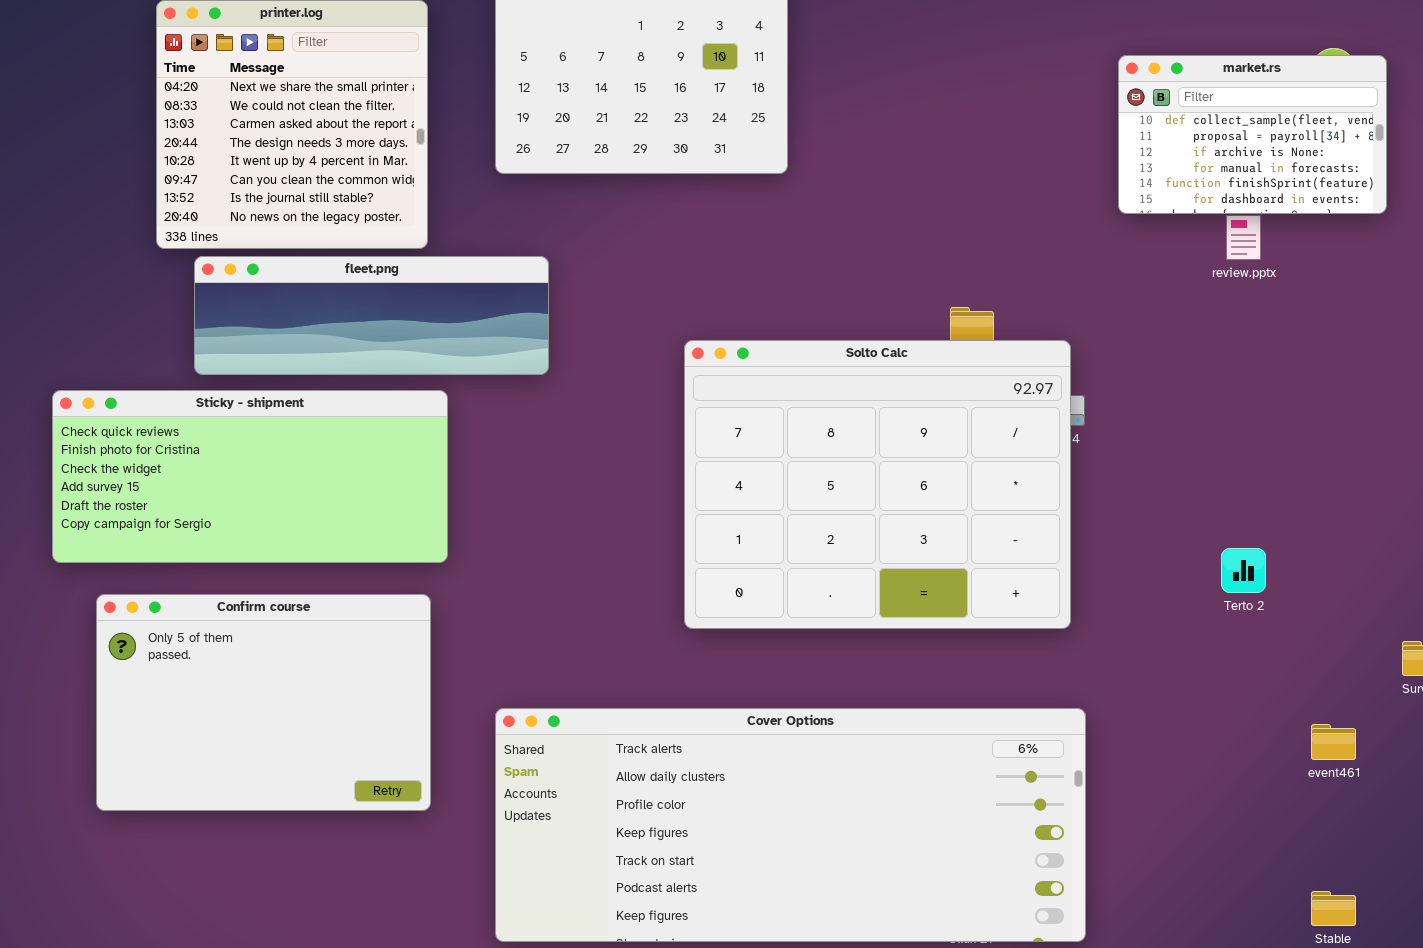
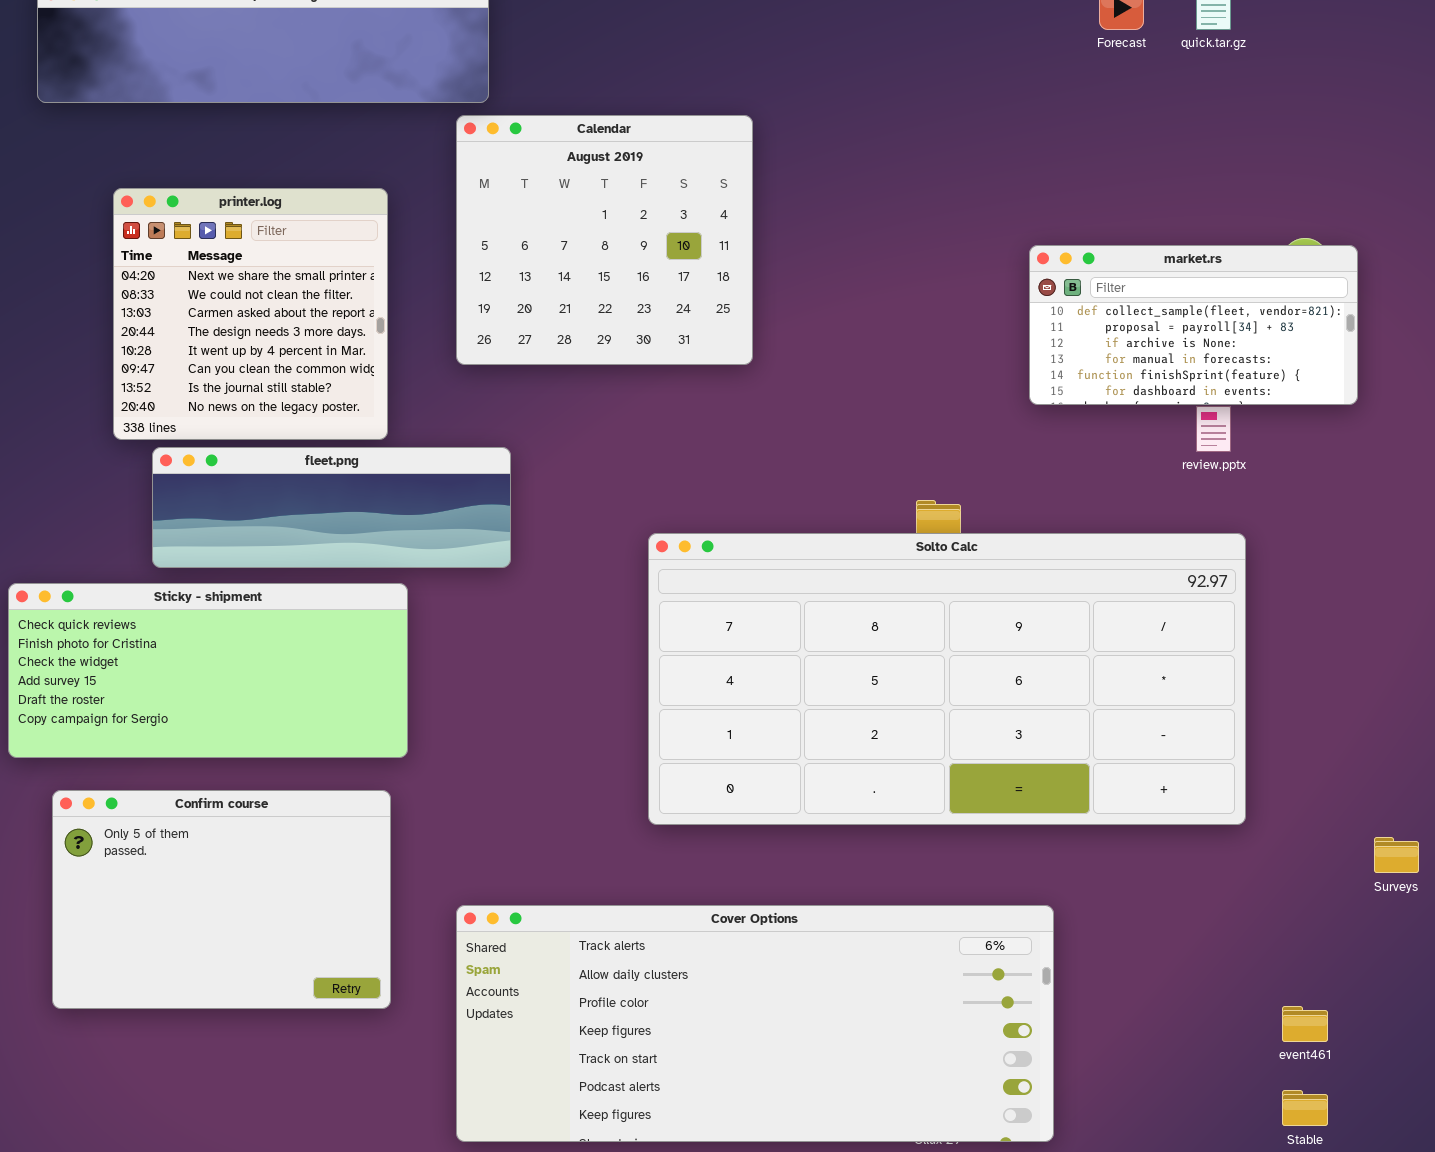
market.rs: [1118,55,1387,214] -> [1029,245,1358,405], resized
Solto Calc: [684,340,1071,629] -> [648,533,1246,825], resized
event461: [1311,724,1356,760] -> [1282,1006,1328,1042], moved

